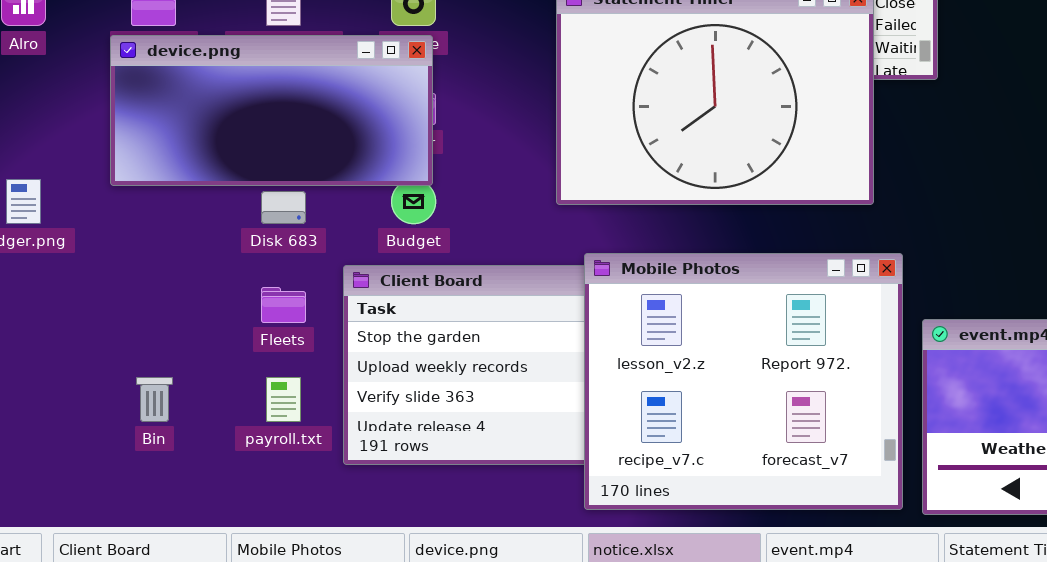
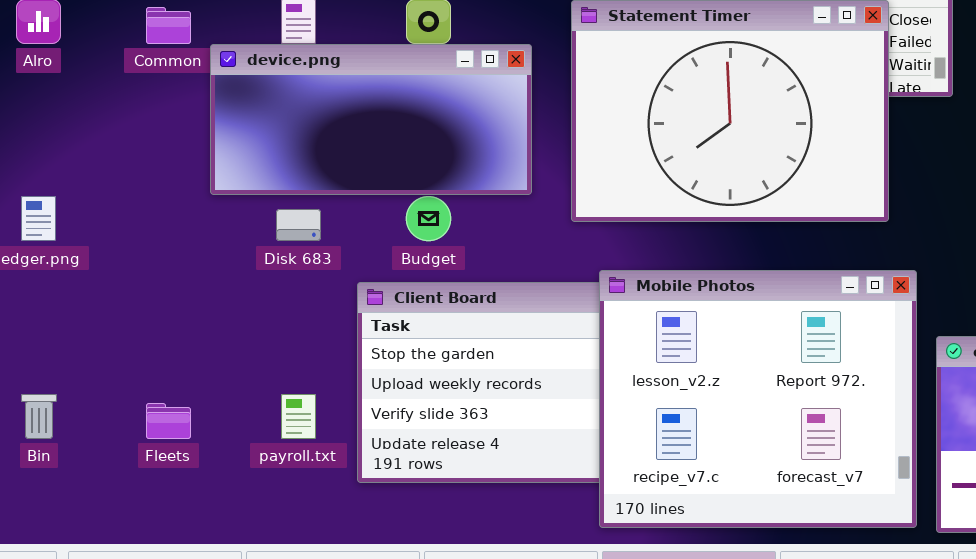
device.png: [110,35,433,186] -> [210,44,532,195], moved
Fleets: [261,287,306,323] -> [146,403,191,439], moved
Bin: [136,377,173,422] -> [21,394,57,439], moved

